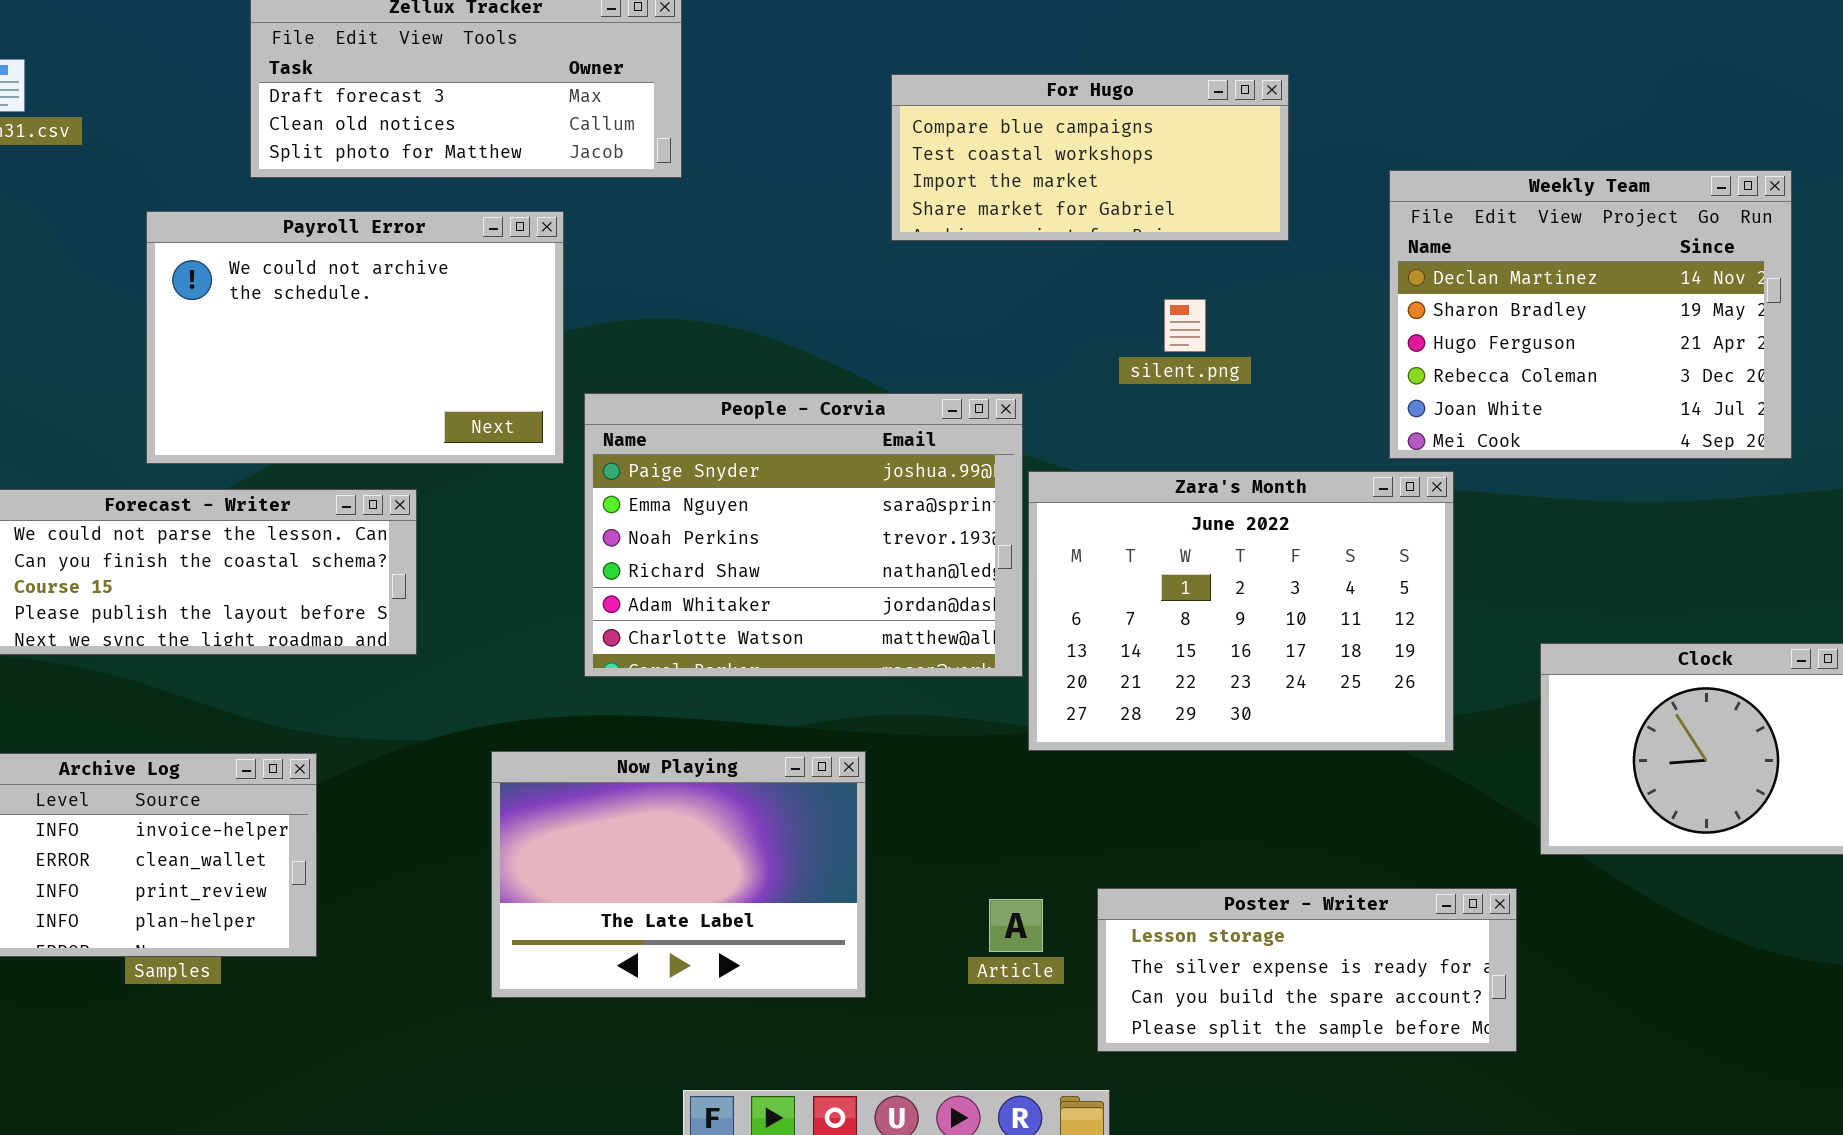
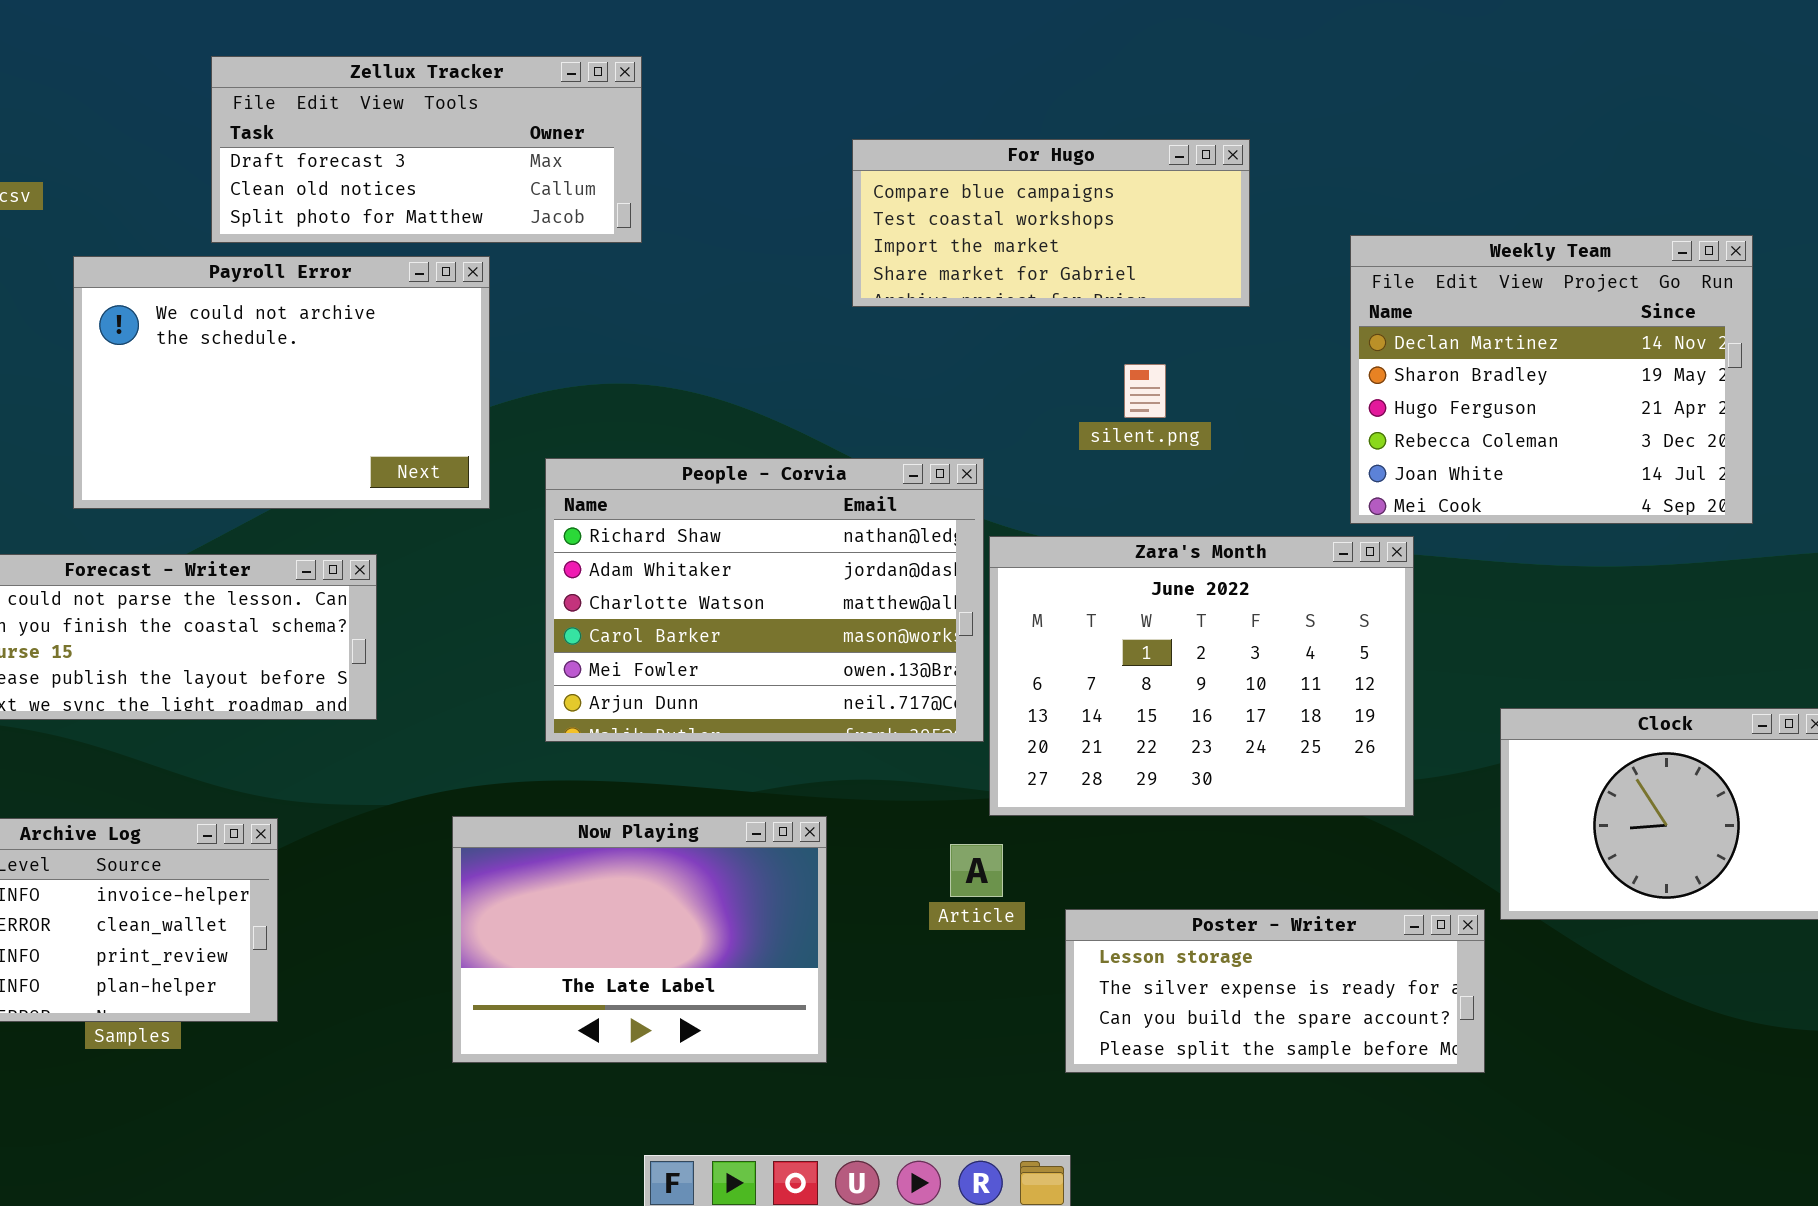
Payroll Error: [146,211,564,464] -> [73,256,490,509], moved
People - Corvia: [584,393,1023,677] -> [545,458,984,742], scrolled down 3 rows
Poster - Writer: [1097,888,1517,1052] -> [1065,909,1485,1073], moved
Article: [989,899,1043,952] -> [950,844,1003,897], moved

